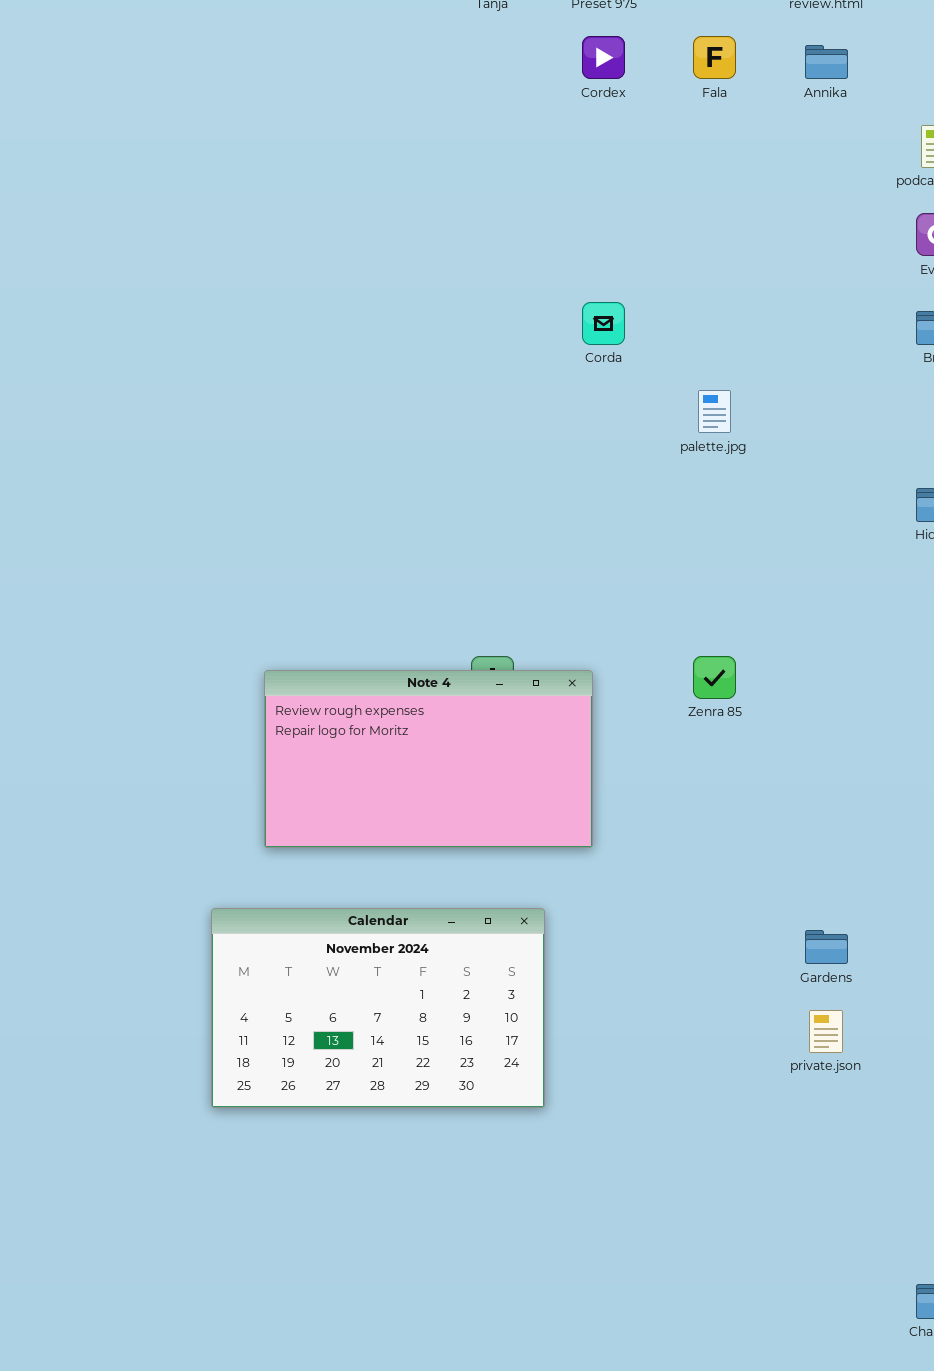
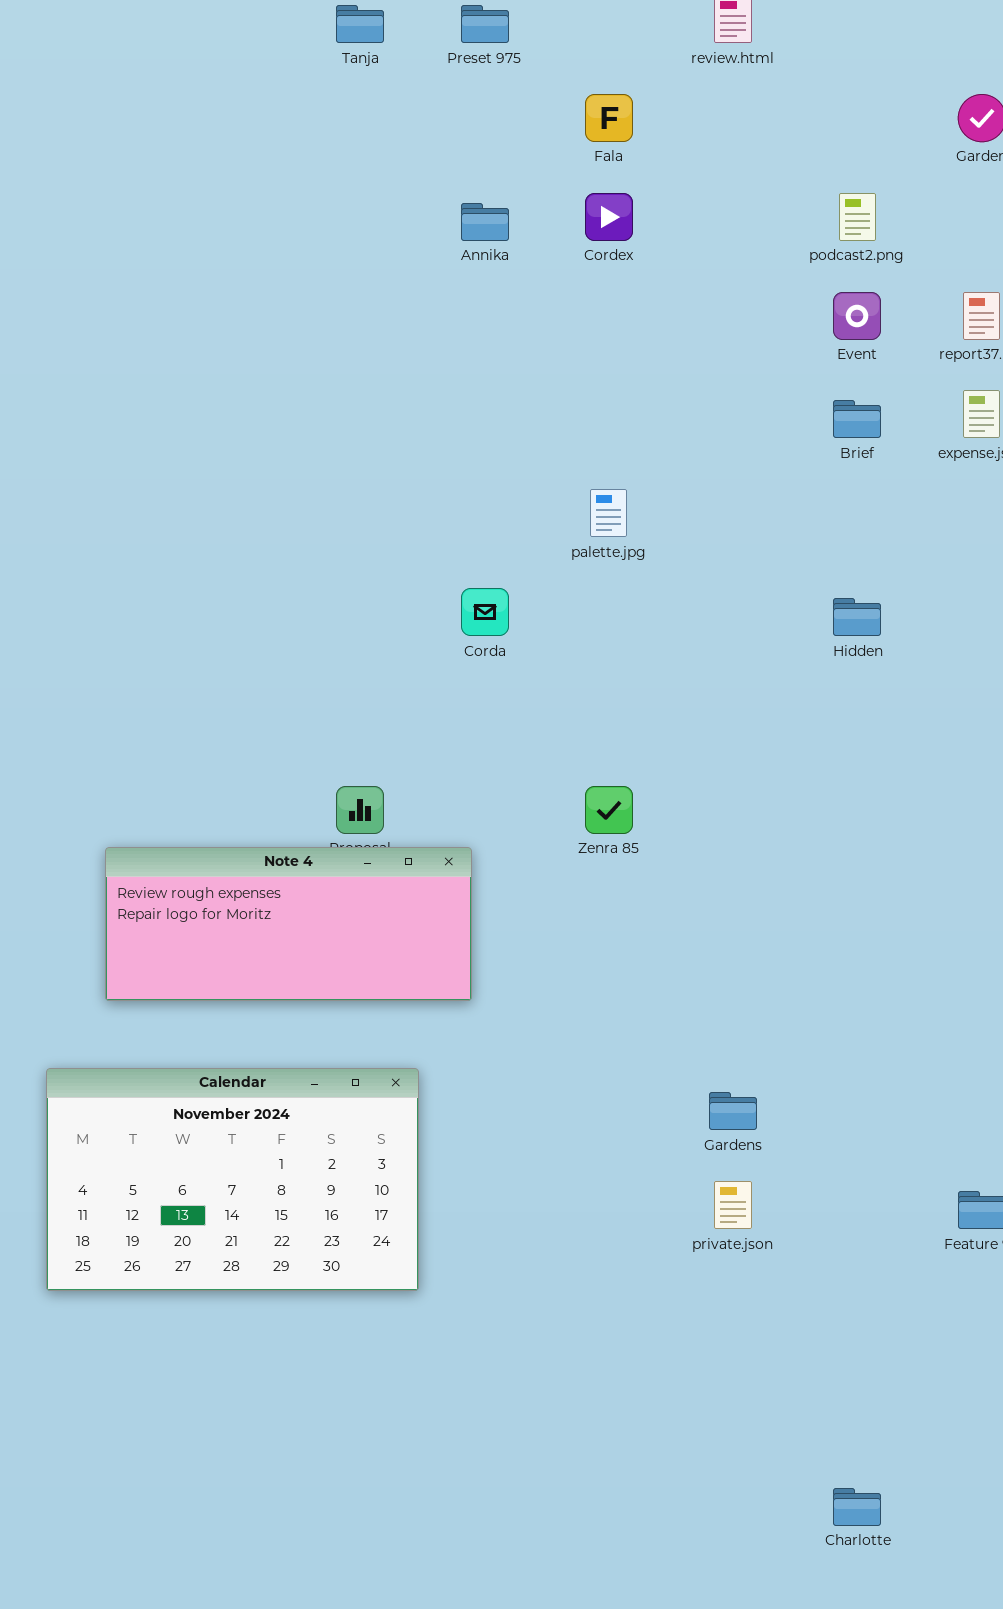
Cordex: [582,36,625,79] -> [585,193,633,241], moved
Annika: [805,45,848,79] -> [461,203,509,241], moved
Corda: [582,302,625,345] -> [461,588,509,636], moved
Note 4: [264,670,593,848] -> [105,847,472,1001], resized

